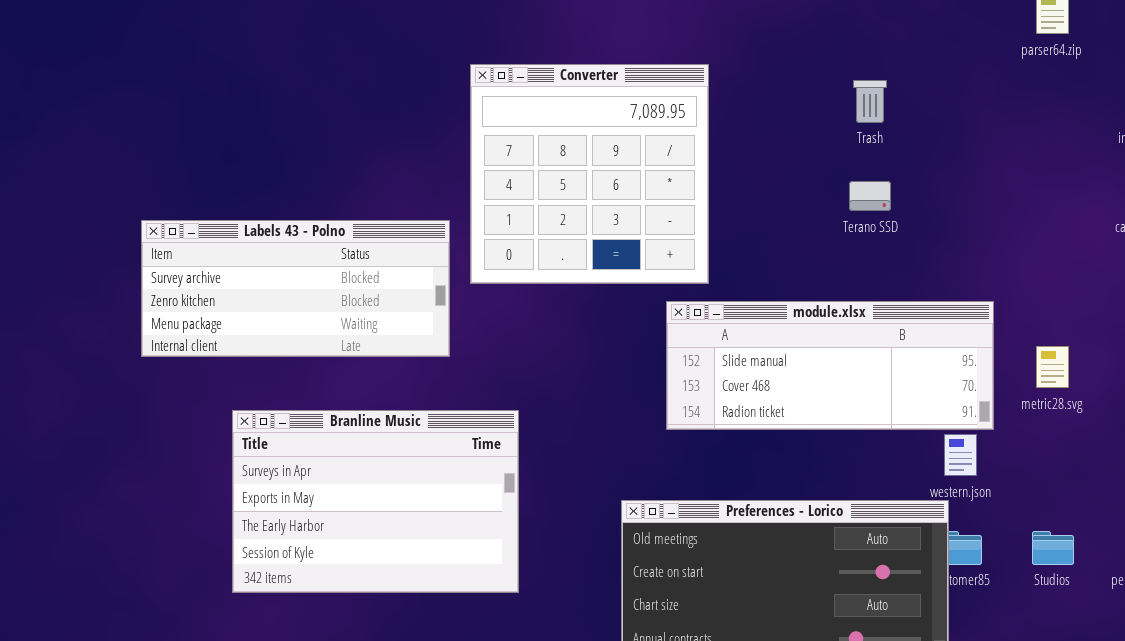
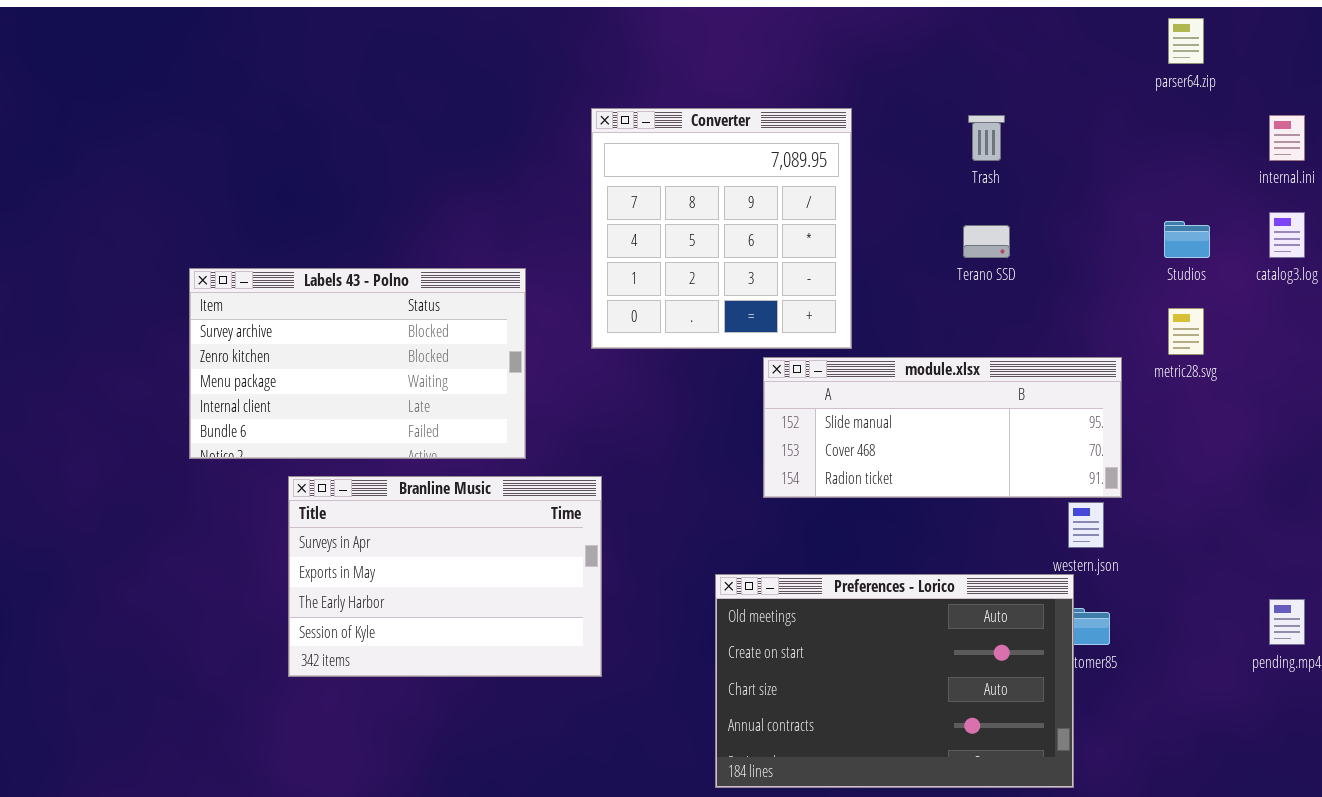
Converter: [470,64,709,284] -> [591,108,852,349], moved
Labels 43 - Polno: [141,220,450,357] -> [189,268,526,459], resized
metric28.svg: [1036,346,1069,388] -> [1168,308,1204,355], moved
Studios: [1032,531,1074,565] -> [1164,221,1210,258], moved

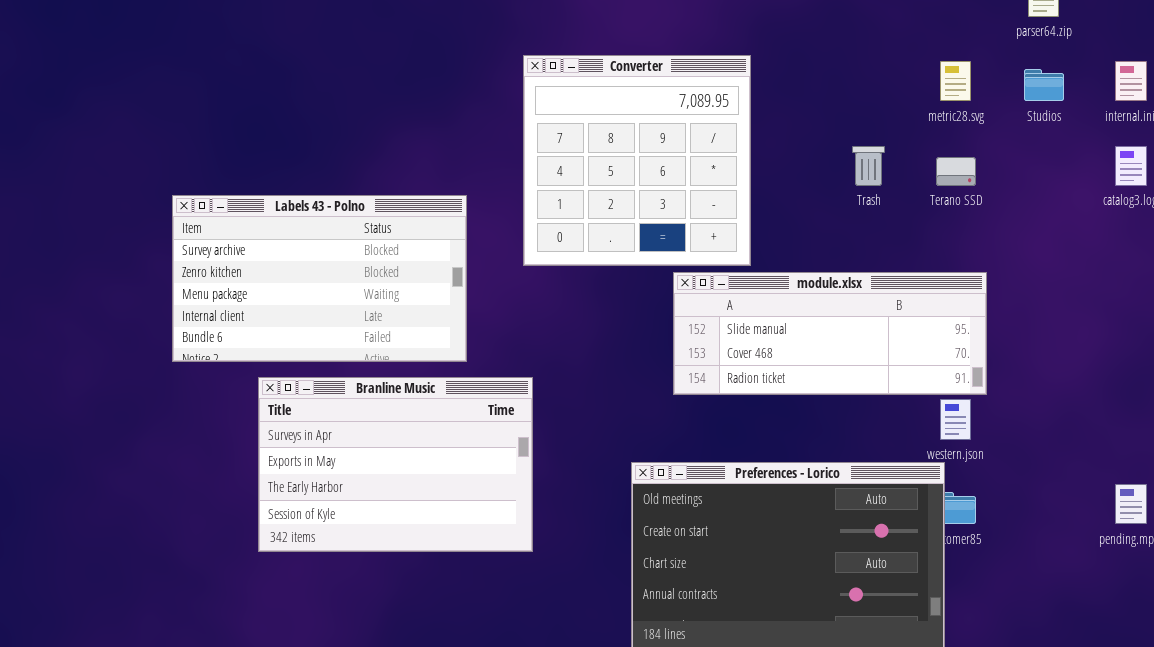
Trash: [968,115,1005,161] -> [852,146,885,186], moved
Studios: [1164,221,1210,258] -> [1024,69,1064,101], moved
Terano SSD: [963,225,1010,258] -> [936,157,976,186], moved
metric28.svg: [1168,308,1204,355] -> [940,61,971,101], moved

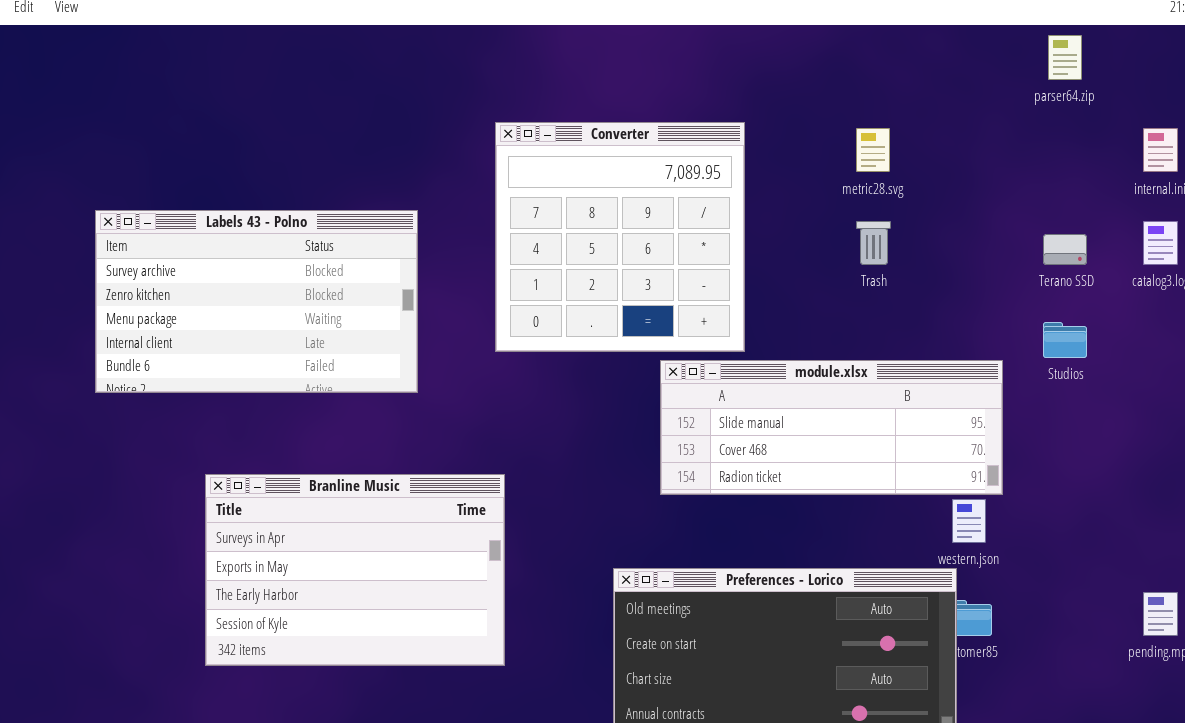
metric28.svg: [940,61,971,101] -> [856,128,890,172], moved
Studios: [1024,69,1064,101] -> [1043,322,1087,358], moved
Terano SSD: [936,157,976,186] -> [1043,234,1087,265], moved
Labels 43 - Polno: [172,195,467,362] -> [95,210,418,393], moved

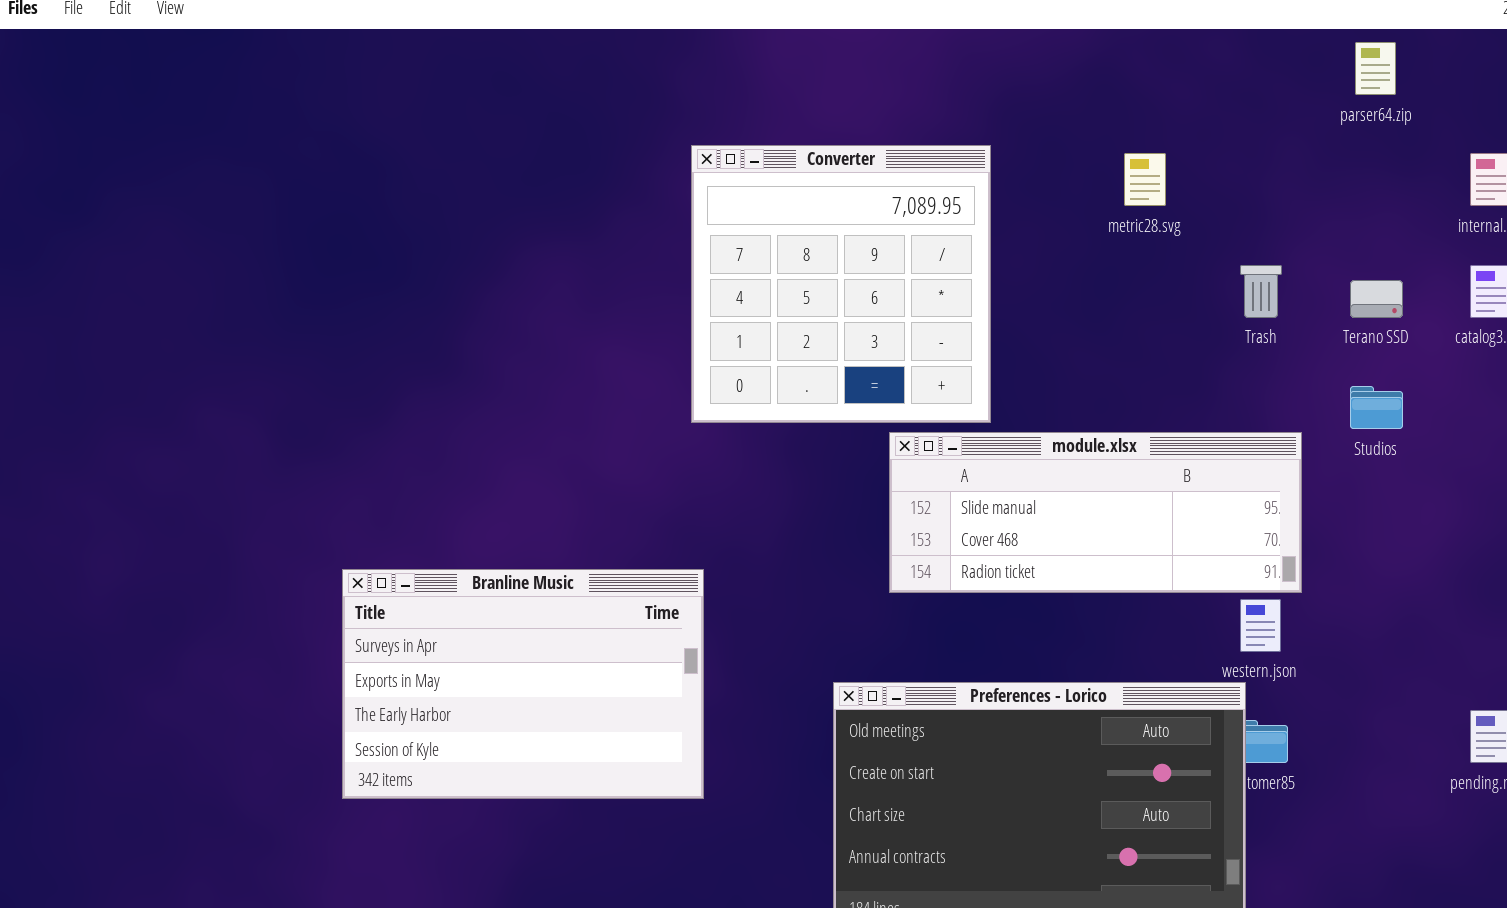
Labels 43 - Polno: [95,210,418,393] -> none, closed
Trash: [856,221,891,265] -> [1240,265,1282,318], moved

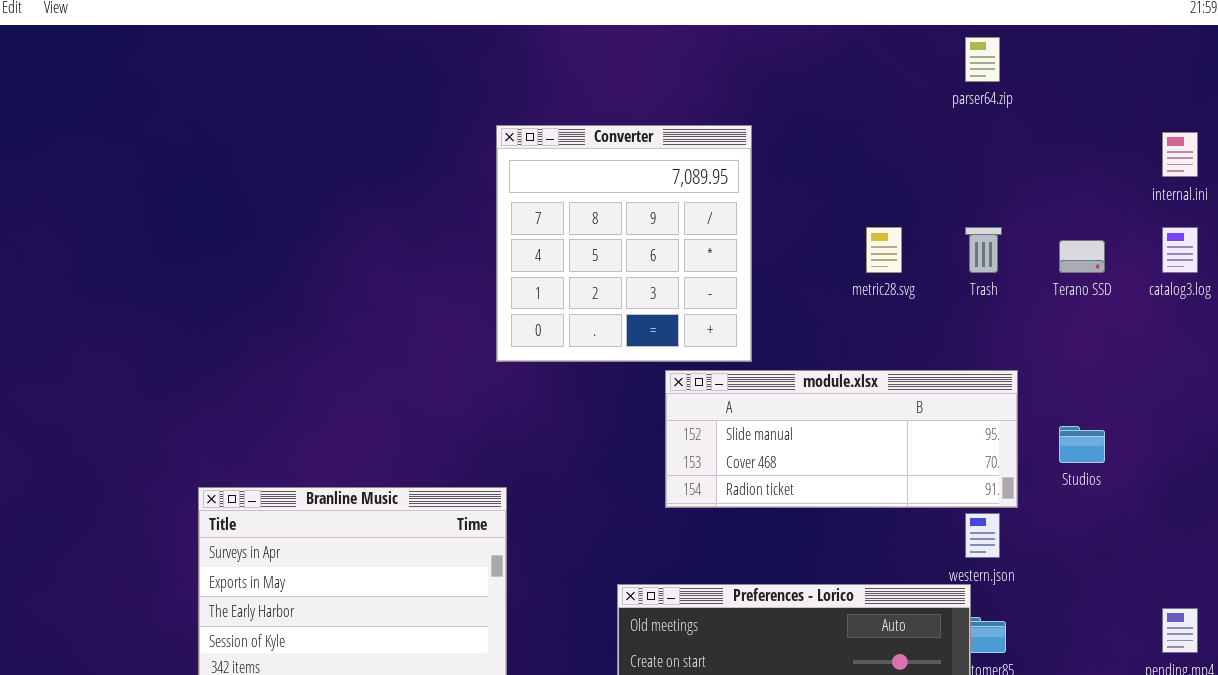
parser64.zip: [1355,42,1396,95] -> [965,37,1000,82], moved
metric28.svg: [1124,153,1166,206] -> [866,227,902,273], moved
Studios: [1350,386,1403,429] -> [1059,426,1105,463], moved

